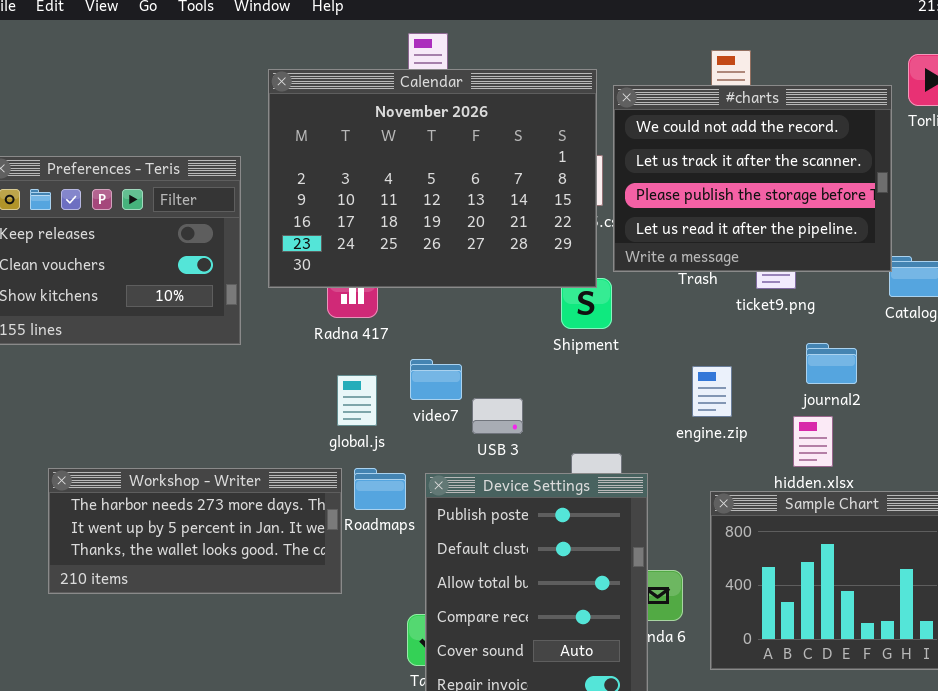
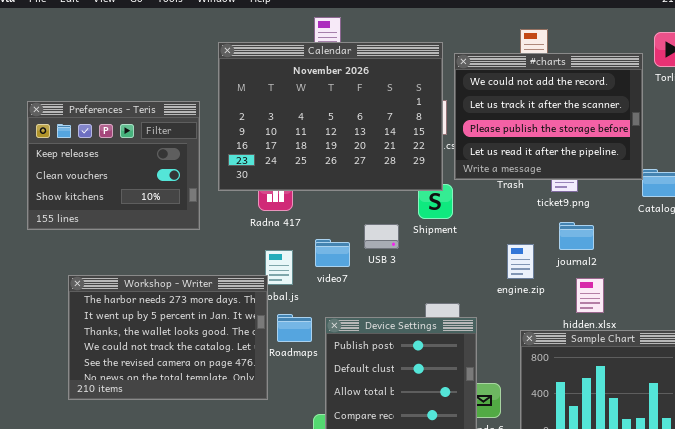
journal2: [806,343,857,384] -> [559,222,594,250], moved
USB 3: [472,398,523,434] -> [364,224,399,249], moved
Workshop - Writer: [48,468,342,594] -> [68,275,268,400], resized

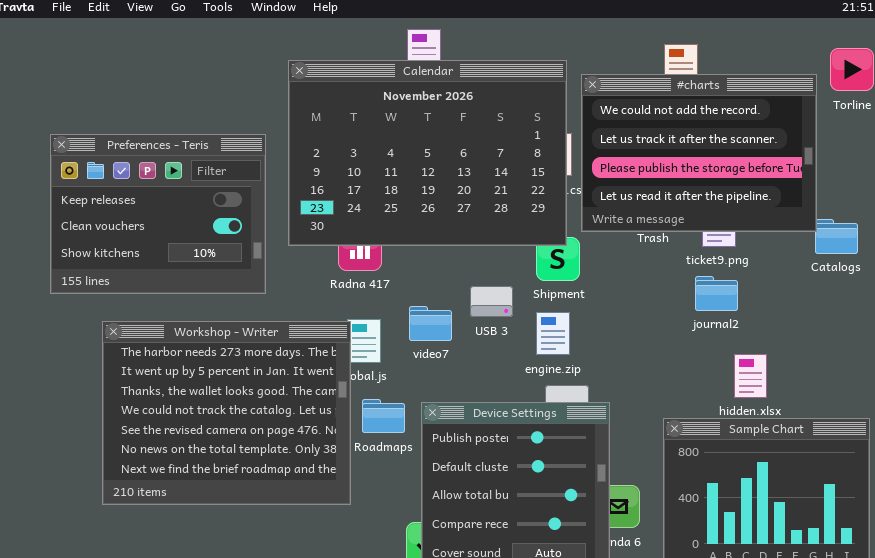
journal2: [559,222,594,250] -> [695,276,738,311], moved
engine.zip: [507,244,534,279] -> [536,312,570,355], moved
Workshop - Writer: [68,275,268,400] -> [102,321,351,505], resized

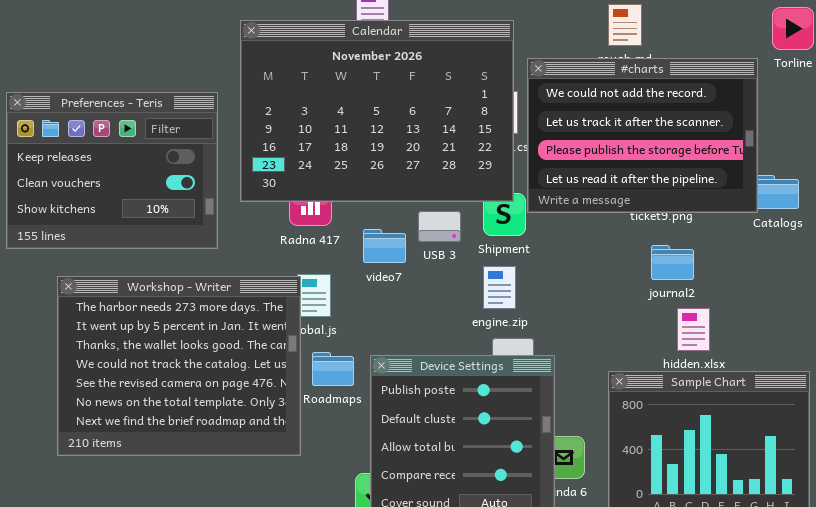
#charts: [581,74,817,232] -> [527,58,758,213], moved
journal2: [695,276,738,311] -> [651,245,694,280], moved
USB 3: [470,286,513,317] -> [418,211,461,242], moved
video7: [409,306,452,341] -> [363,229,406,263], moved

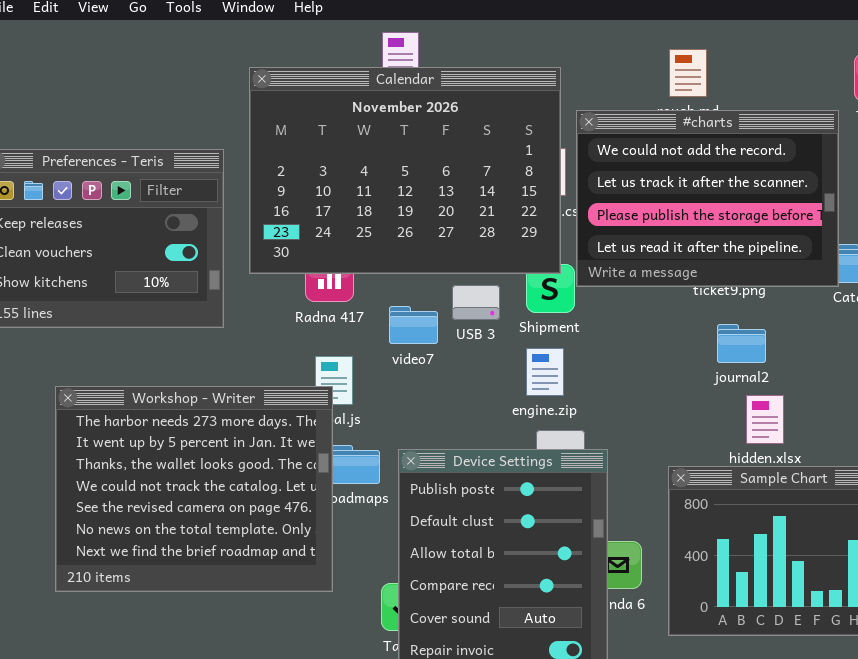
Workshop - Writer: [57,276,301,456] -> [55,386,333,592], moved

